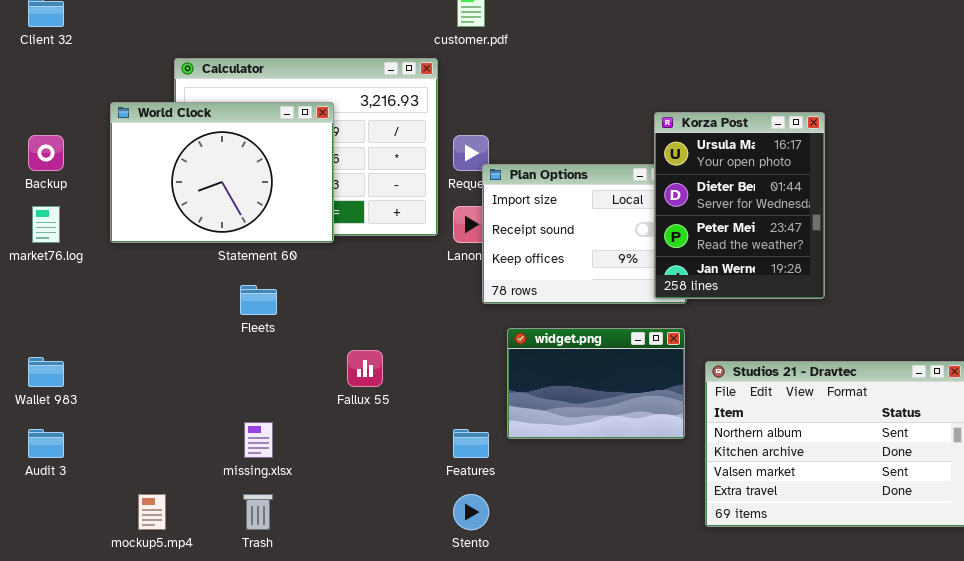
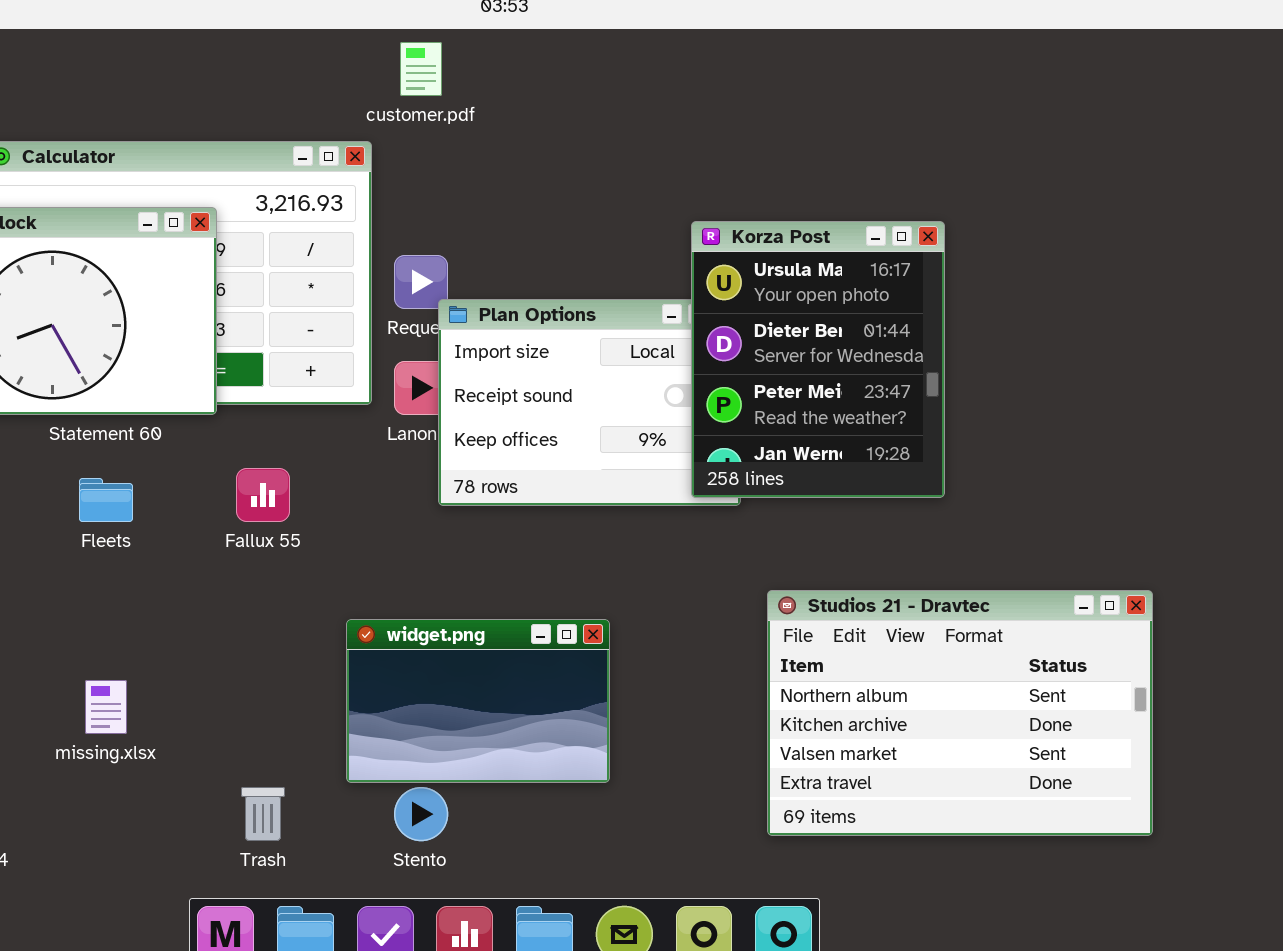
widget.png: [507,328,685,439] -> [346,619,610,783], moved
Fallux 55: [347,350,383,387] -> [236,468,290,522], moved
Trash: [243,494,273,530] -> [241,787,285,841], moved

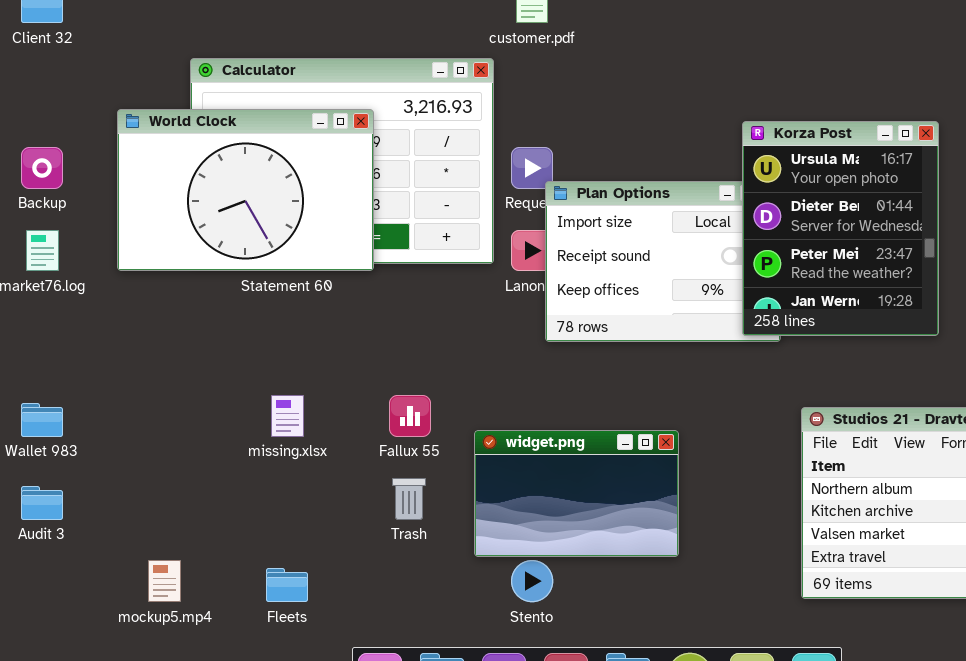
Fallux 55: [236,468,290,522] -> [389,395,431,437], moved
Fleets: [79,478,133,522] -> [266,568,308,602], moved
missing.xlsx: [85,680,127,734] -> [271,395,304,437], moved
Trash: [241,787,285,841] -> [392,478,426,520], moved

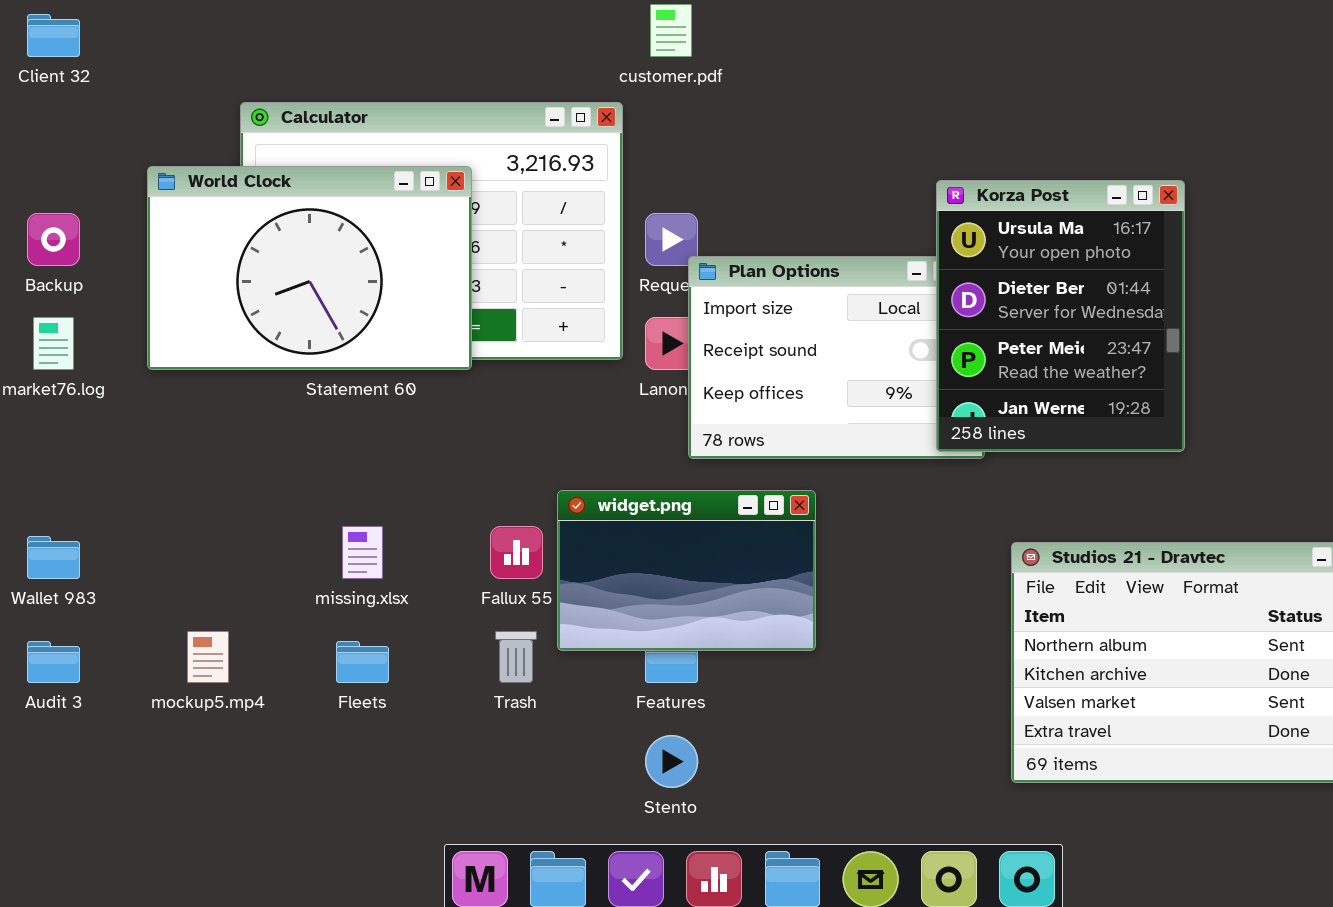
widget.png: [474,430,679,557] -> [557,490,816,651], moved
mockup5.mp4: [148,560,181,602] -> [187,631,229,683], moved
Fleets: [266,568,308,602] -> [336,641,389,683], moved

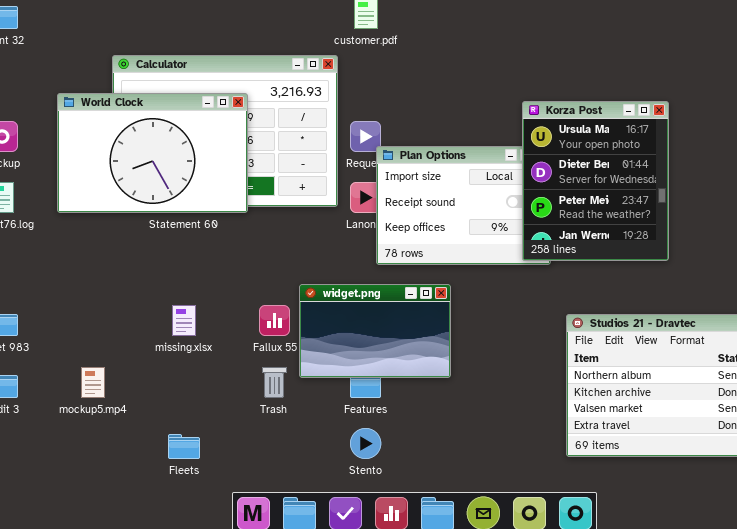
Fleets: [336,641,389,683] -> [168,434,200,459], moved

